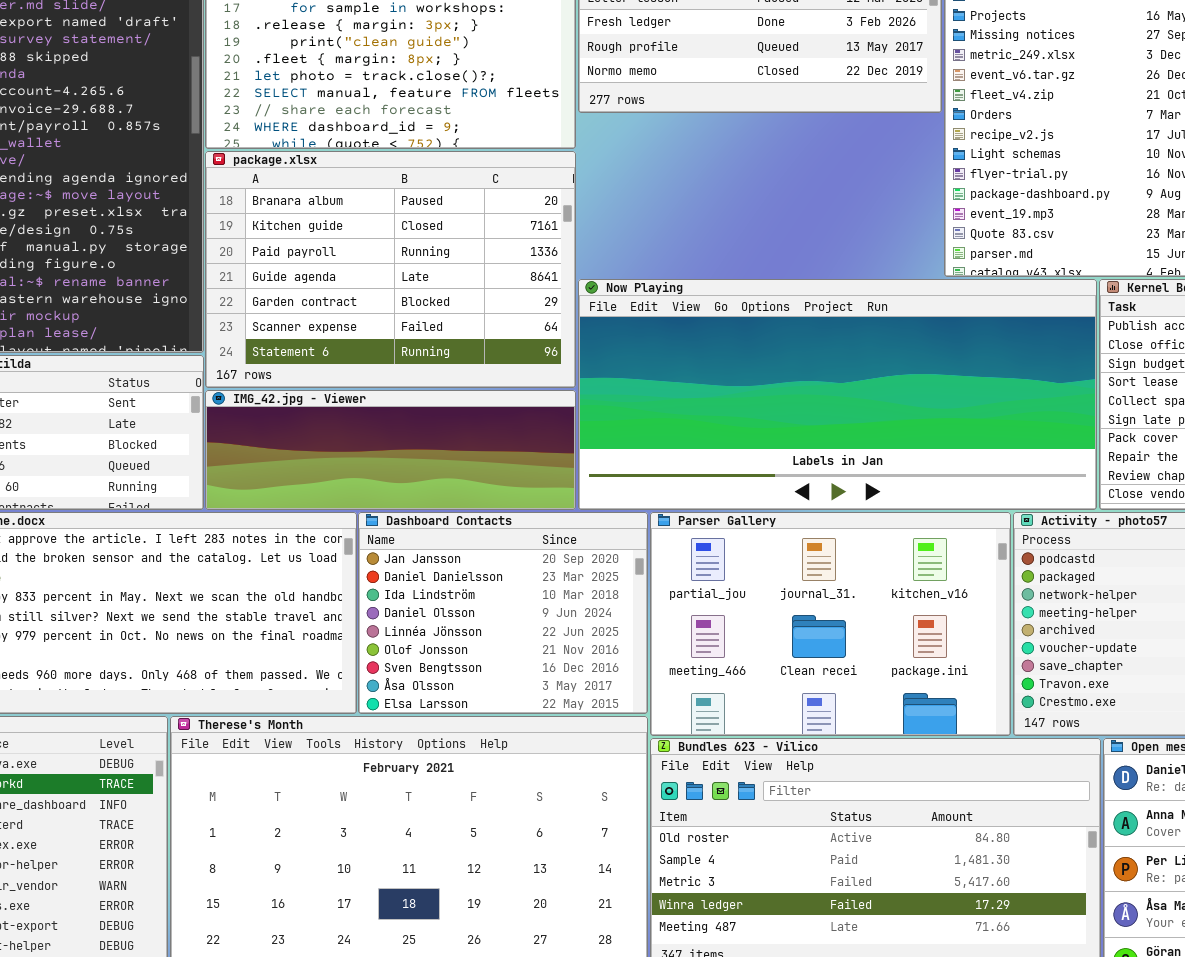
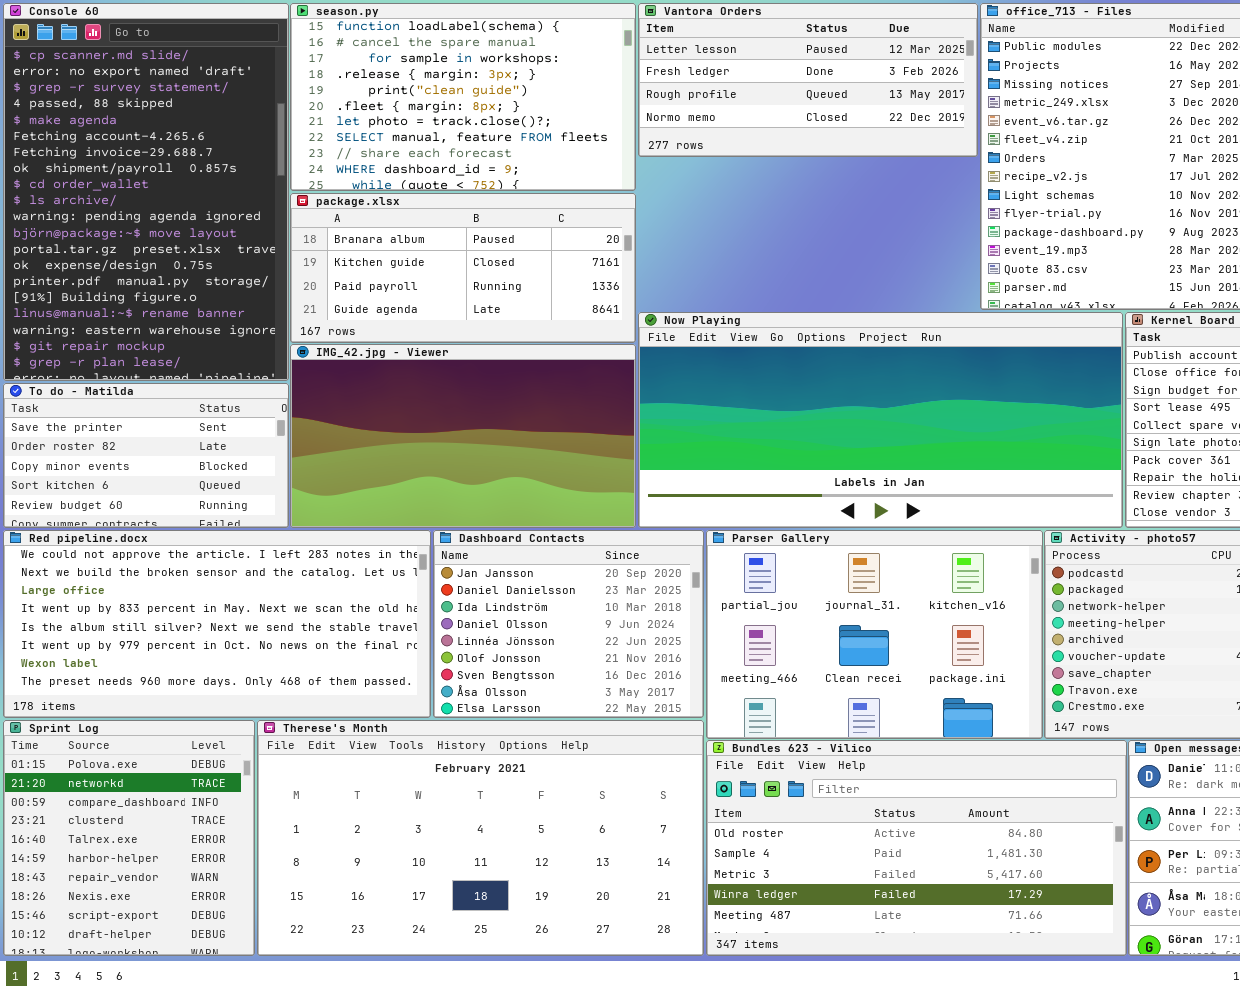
package.xlsx: [205,151,576,388] -> [290,193,636,343], resized
IMG_42.jpg - Viewer: [205,390,576,510] -> [290,344,636,528], resized

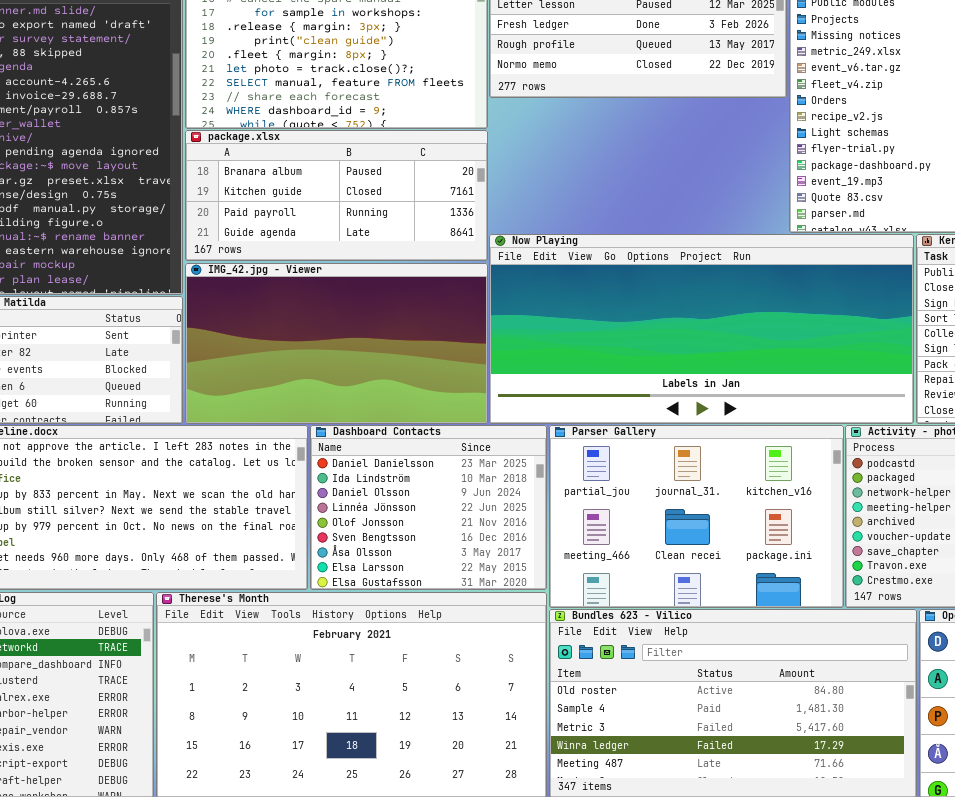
Dashboard Contacts: [433,530,704,718] -> [310,425,547,590], scrolled down 1 row

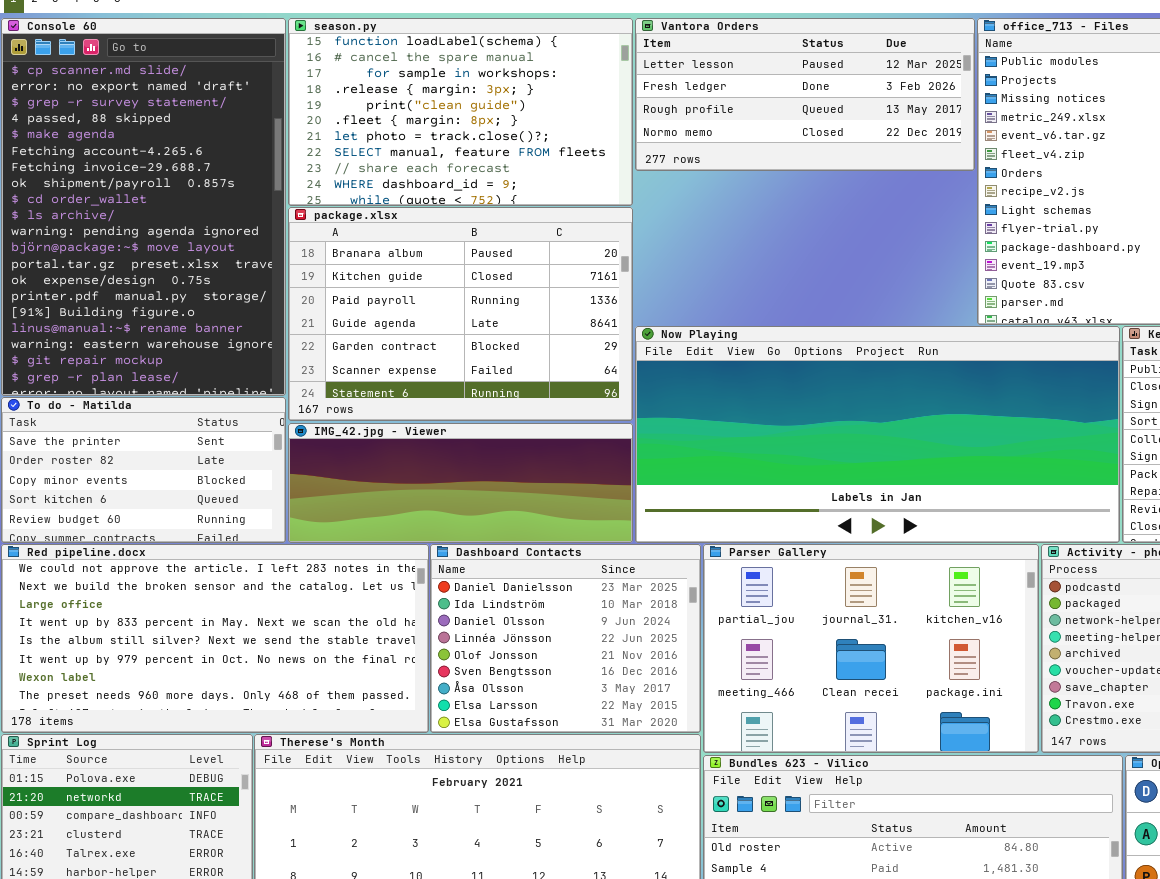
package.xlsx: [185,130,488,261] -> [288,207,633,421], resized
IMG_42.jpg - Viewer: [185,263,488,424] -> [288,423,633,543], resized

